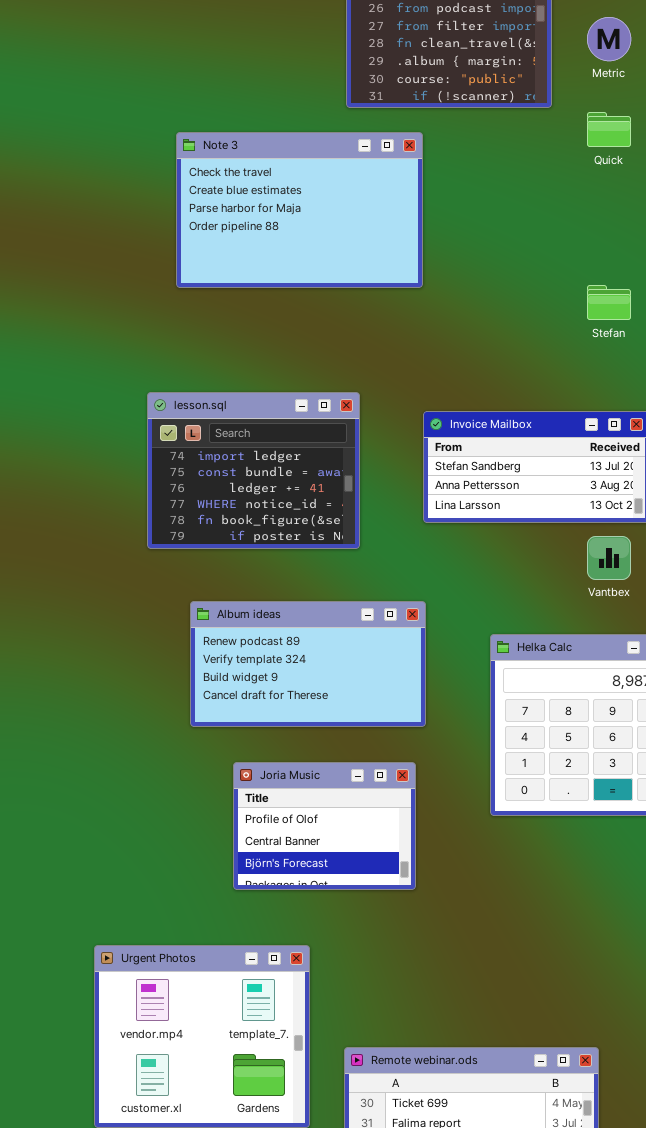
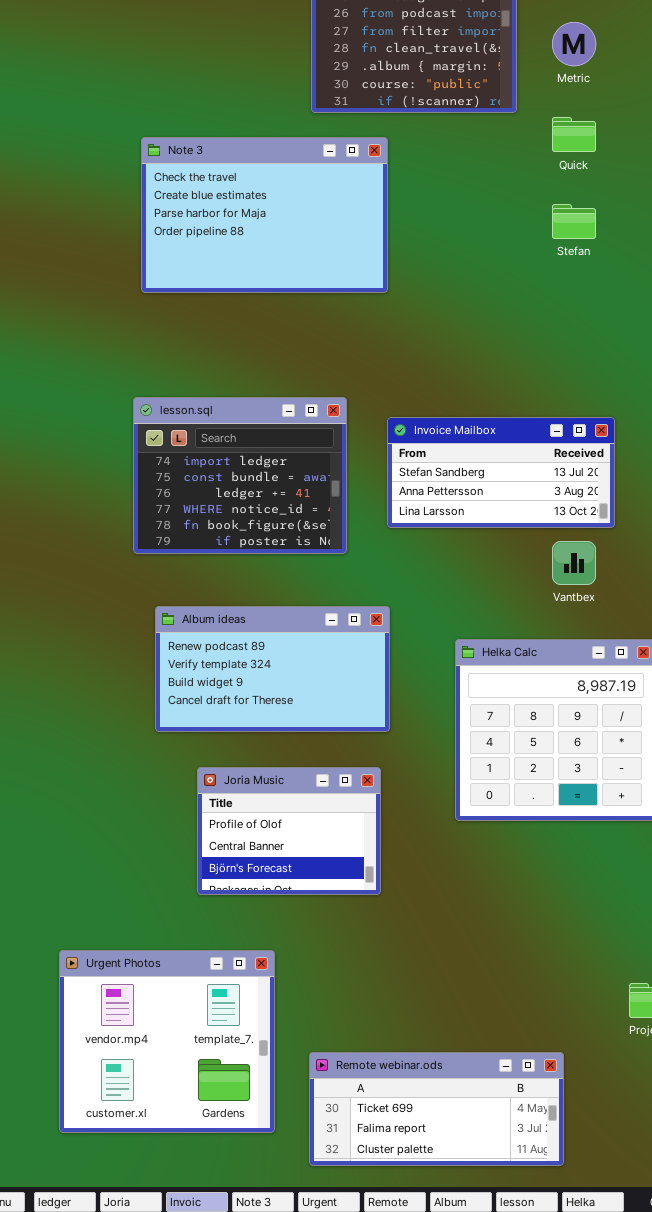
Stefan: [587,285,631,320] -> [552,204,596,239], moved
lesson.sql: [147,392,360,549] -> [133,397,347,554], moved

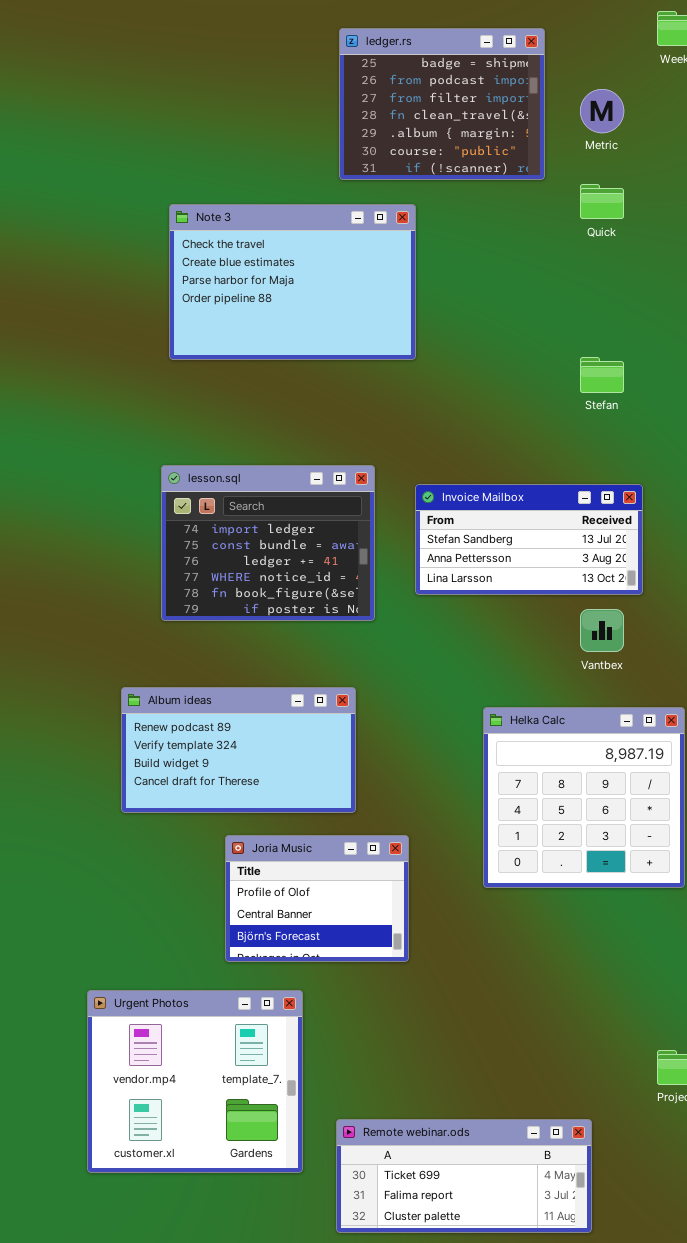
Stefan: [552,204,596,239] -> [580,357,624,393], moved
Album ideas: [155,606,390,732] -> [121,687,356,813], moved
Urgent Photos: [59,950,275,1133] -> [87,990,303,1173], moved

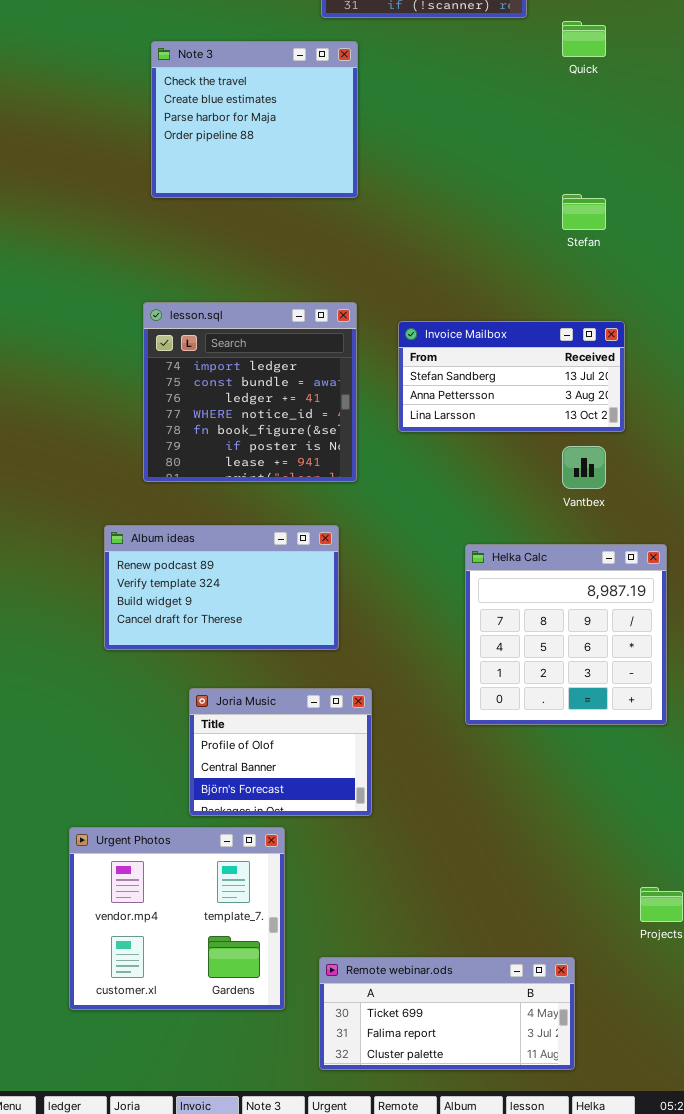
Note 3: [169,204,416,360] -> [151,41,358,198], resized
lesson.sql: [161,465,375,621] -> [143,302,357,482], resized
Joria Music: [225,835,409,962] -> [189,688,372,816], moved

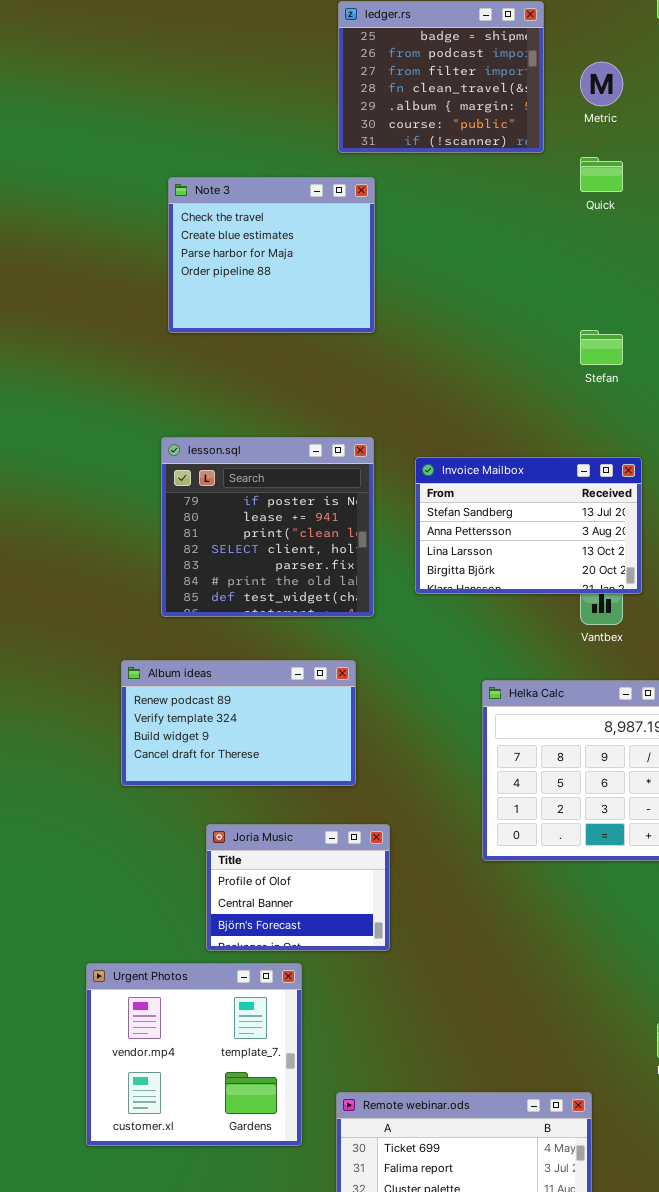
lesson.sql: [143,302,357,482] -> [161,437,374,617], scrolled down 5 rows
Invoice Mailbox: [398,321,625,432] -> [415,457,642,594], resized

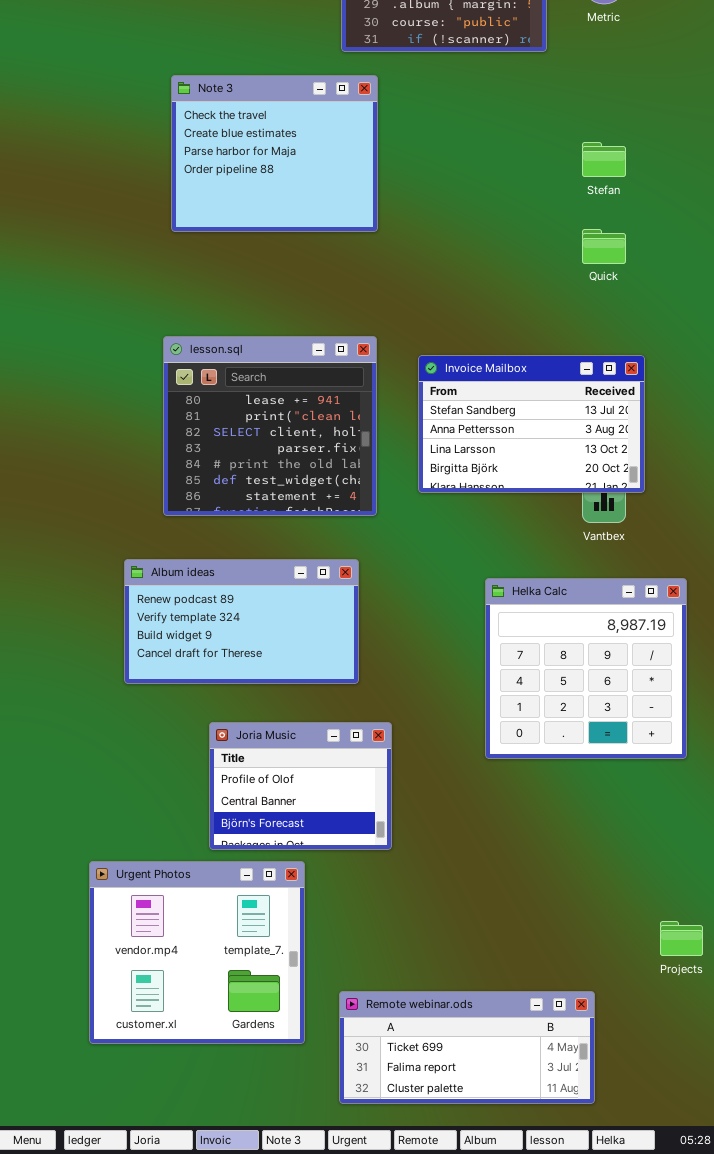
Quick: [580,157,623,192] -> [582,229,626,264], moved
Stefan: [580,330,623,365] -> [582,142,626,177], moved
lesson.sql: [161,437,374,617] -> [163,336,377,516], scrolled down 1 row

